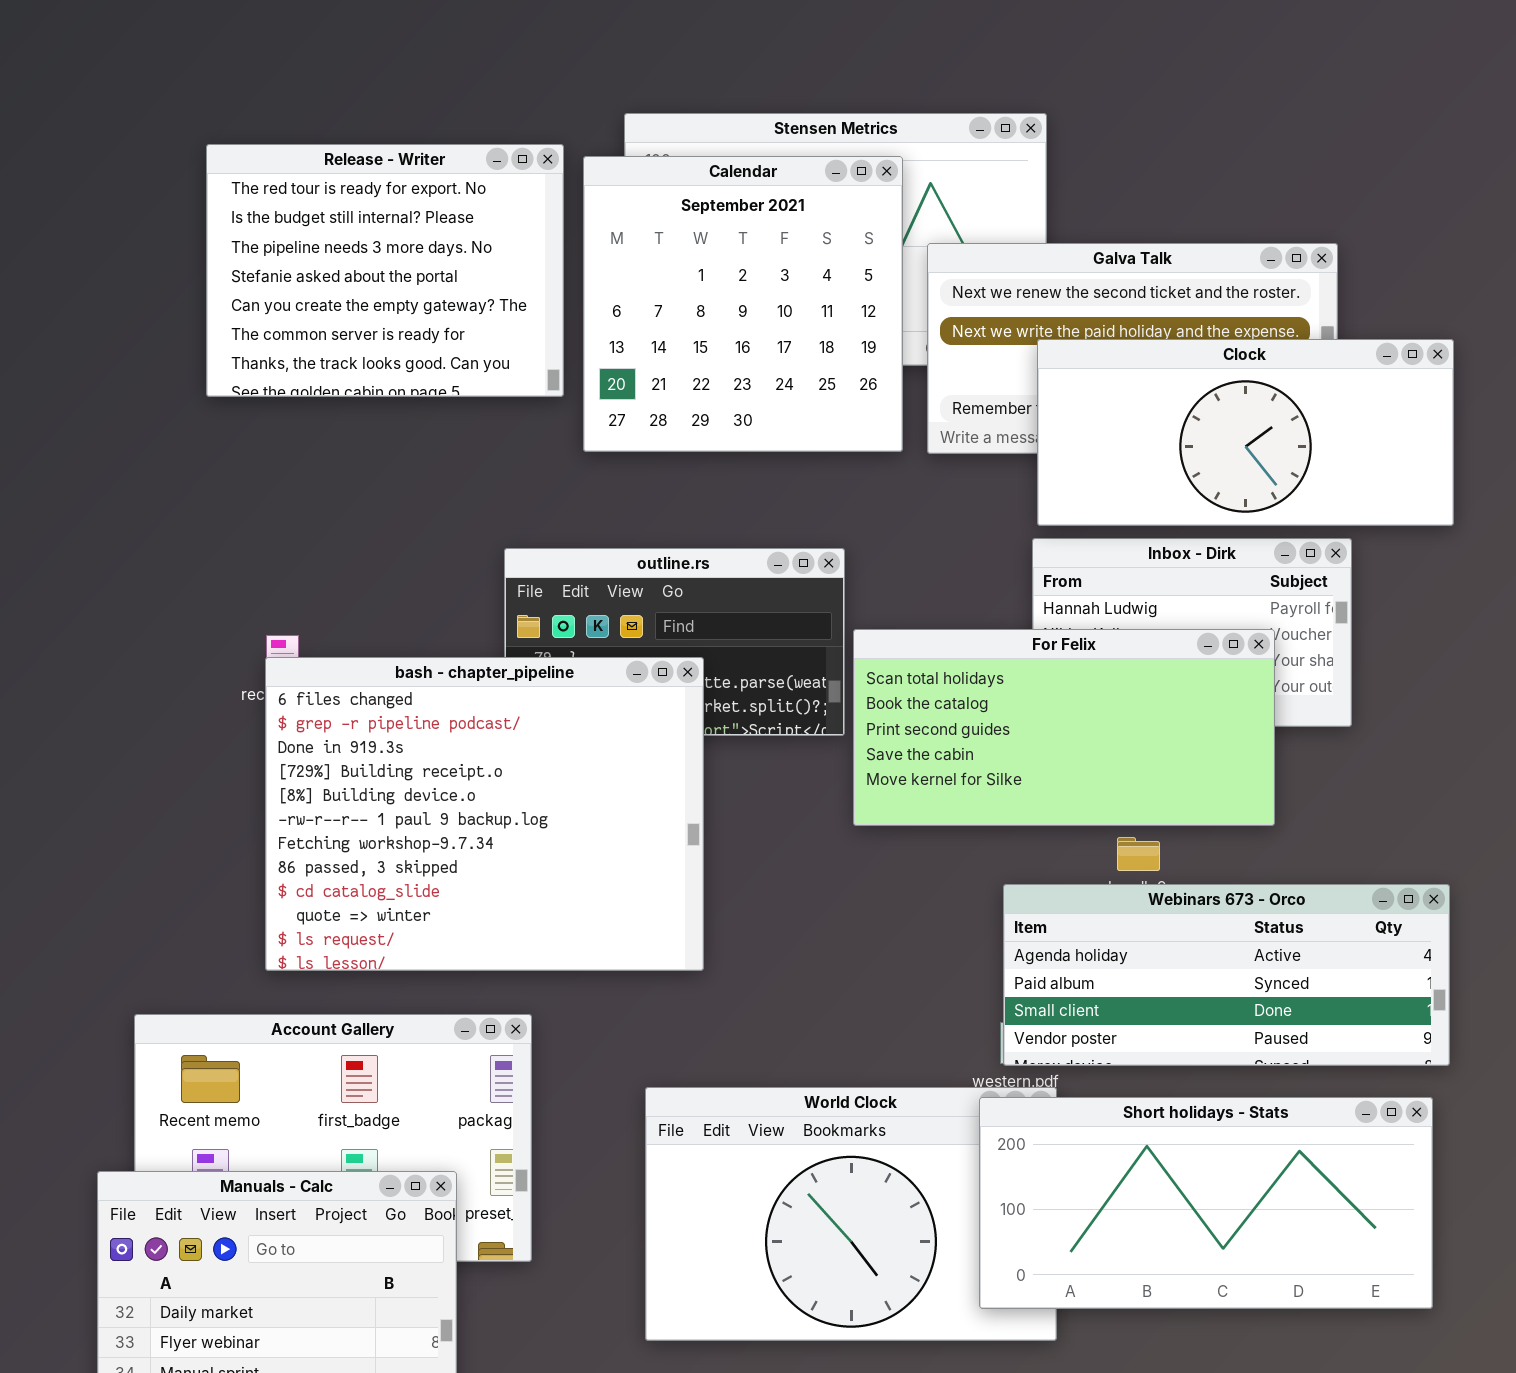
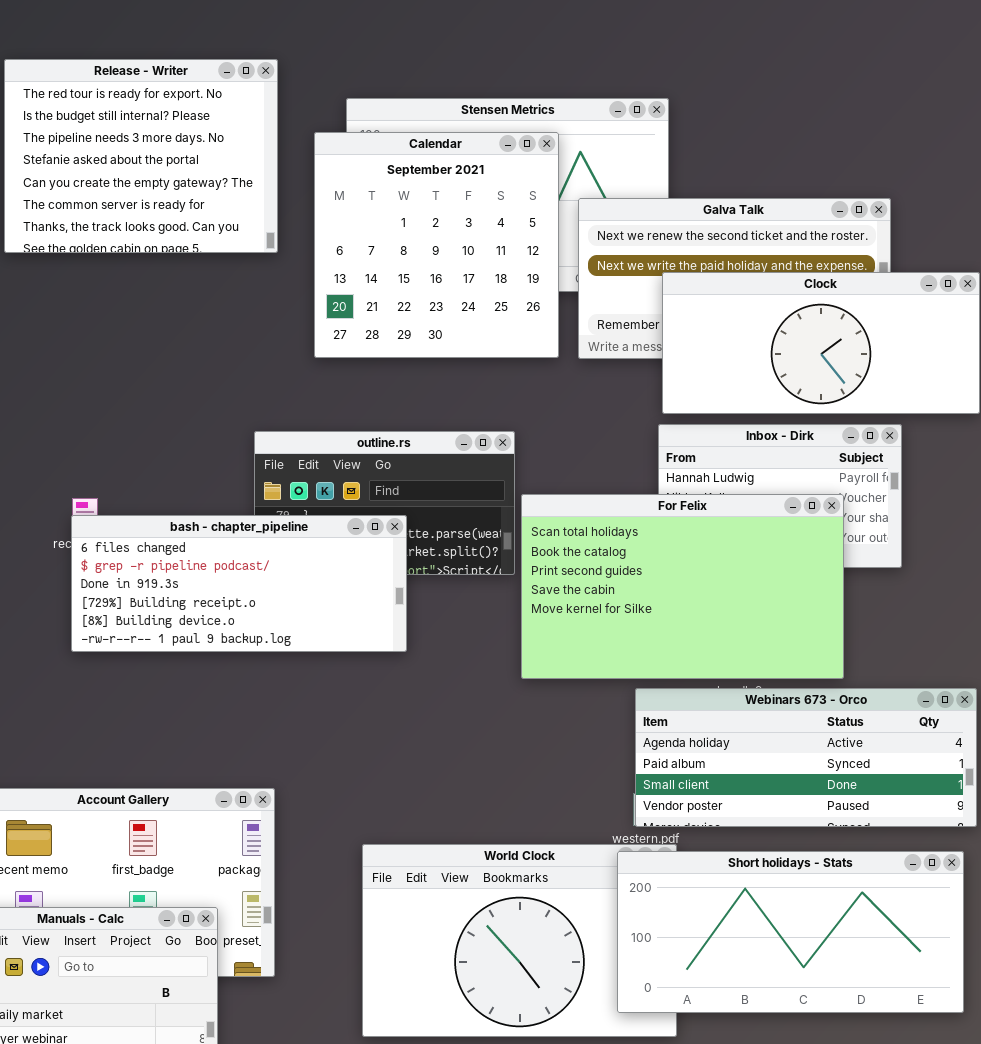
Release - Writer: [206,144,564,397] -> [4,59,278,253], moved
For Felix: [853,629,1275,826] -> [521,494,844,679], resized
bash - chapter_pipeline: [265,657,704,971] -> [71,515,407,652], resized

